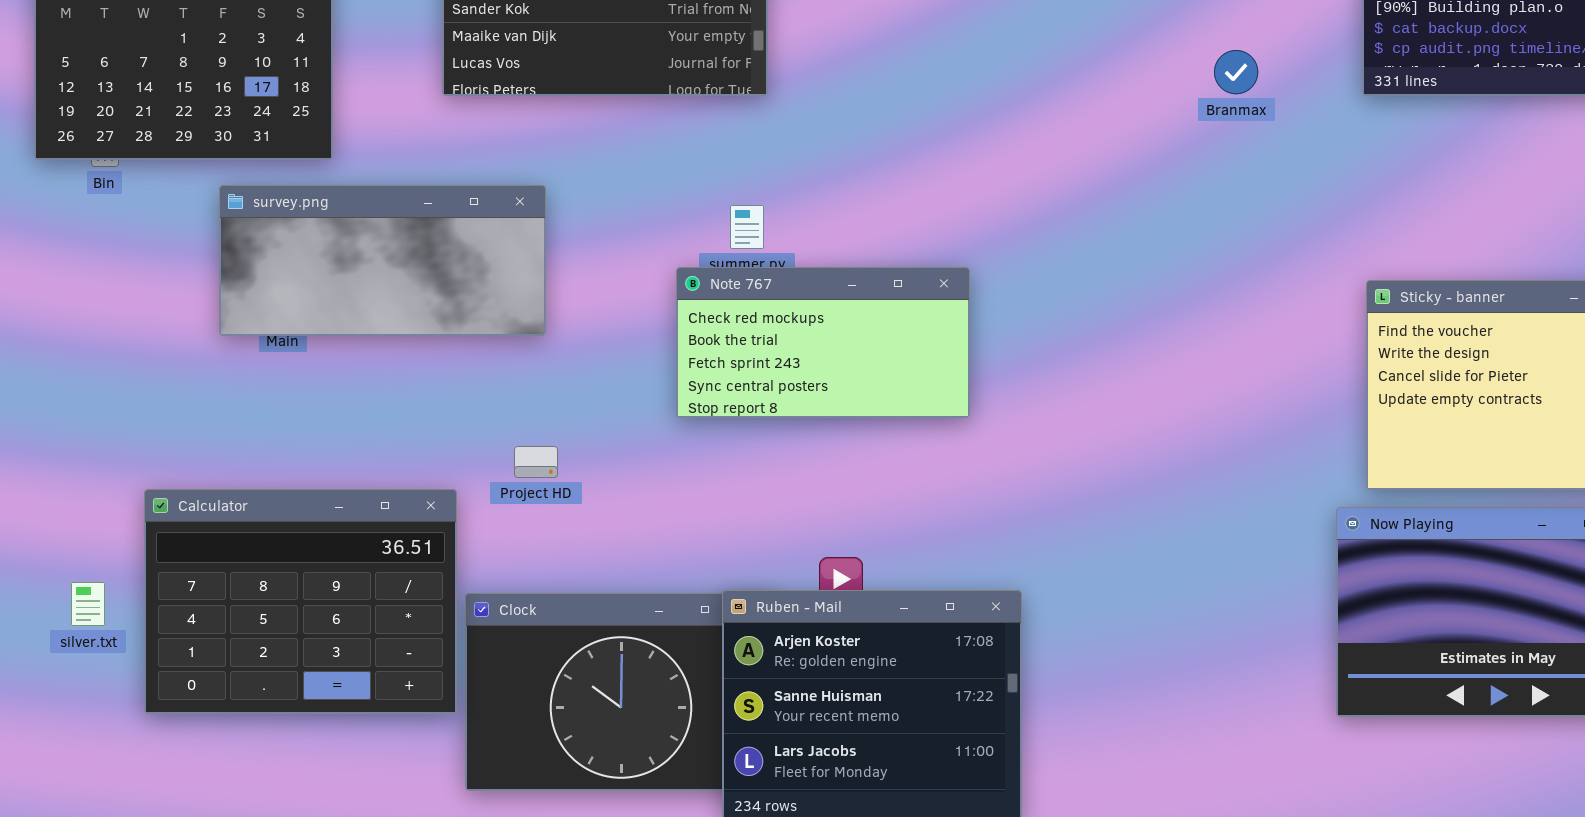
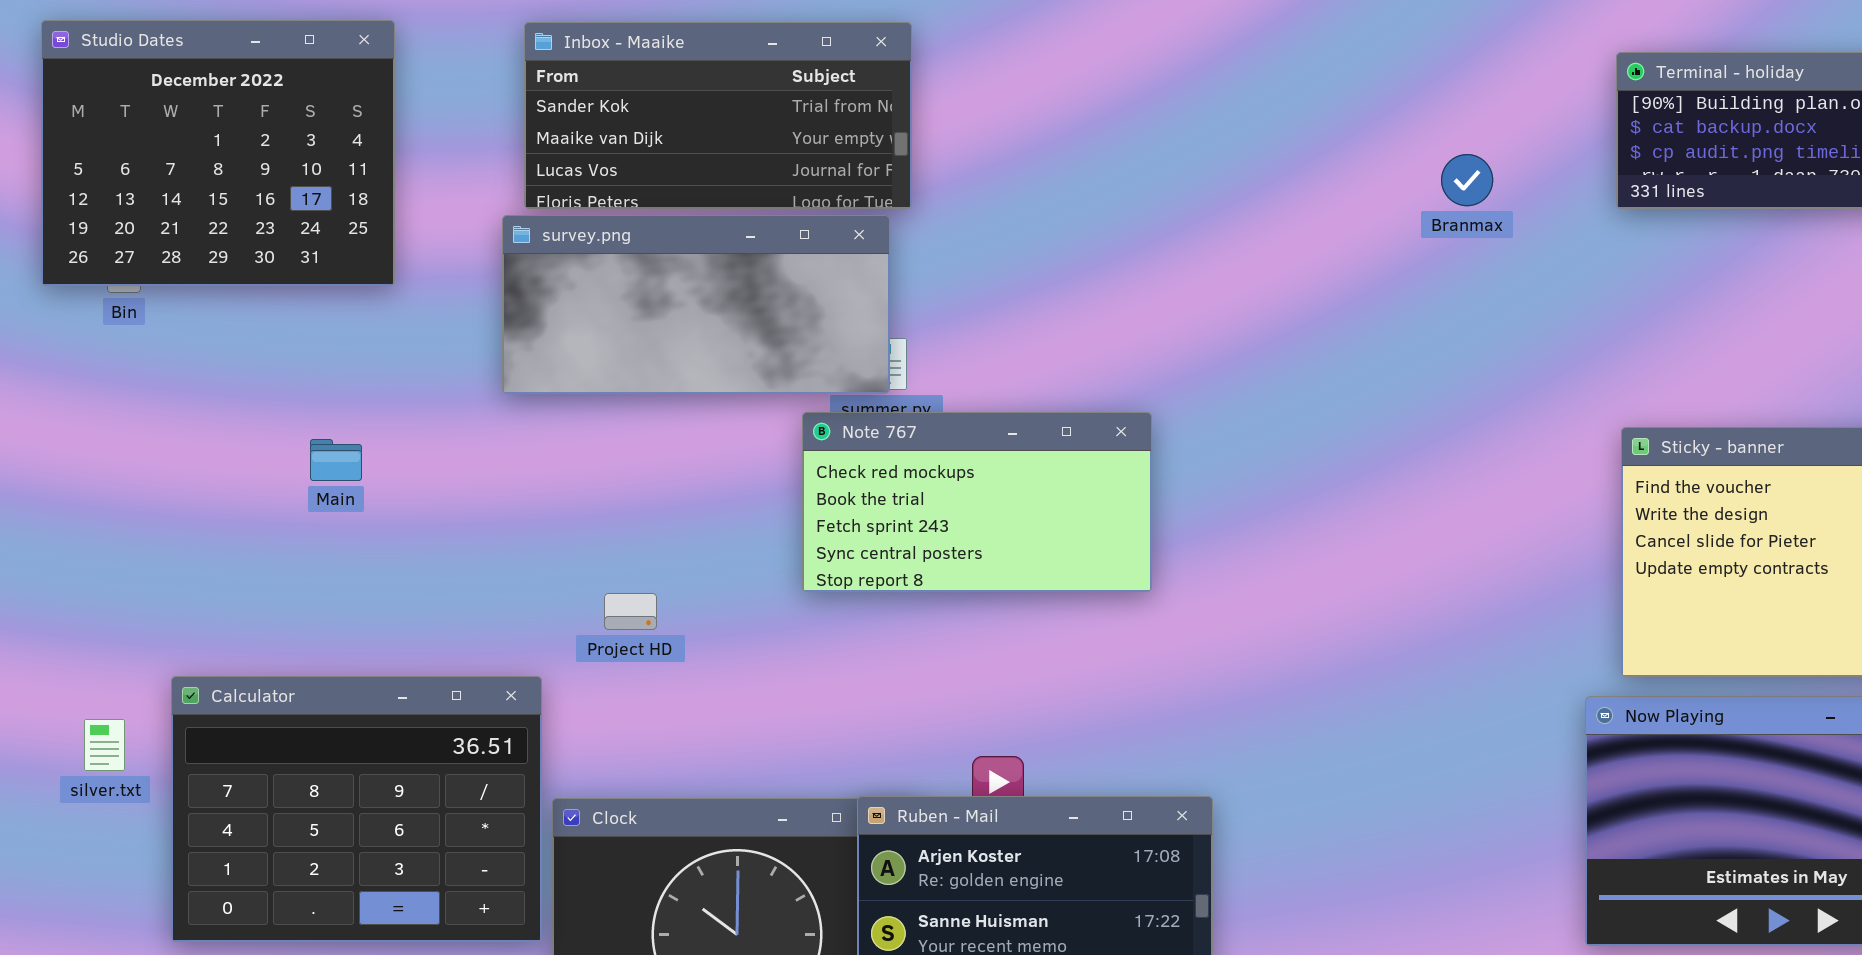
survey.png: [219,185,546,336] -> [502,215,890,394], moved
Project HD: [514,446,558,478] -> [604,593,657,630], moved
silver.txt: [71,582,105,626] -> [84,719,125,771], moved

